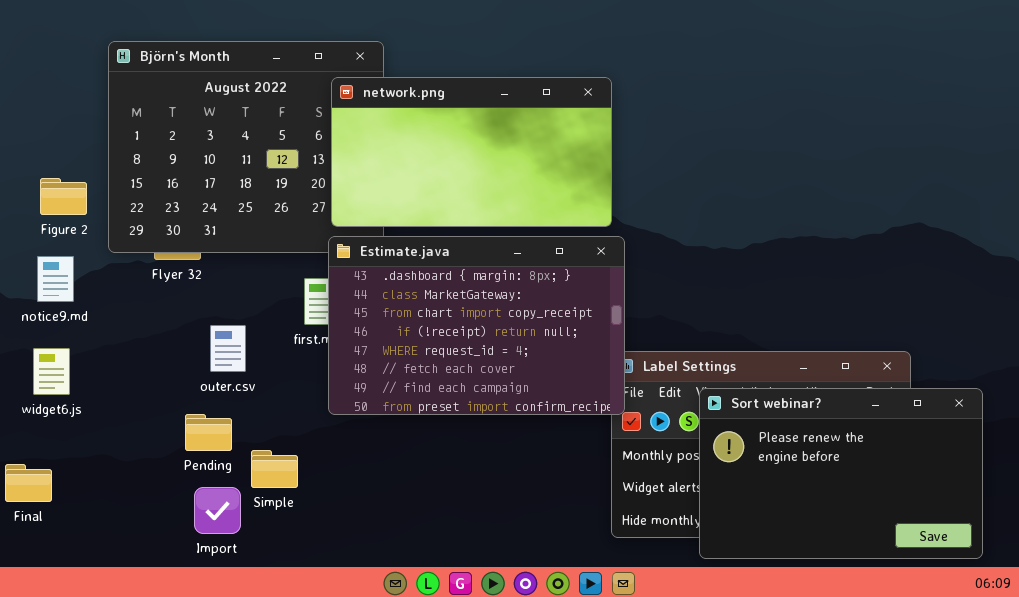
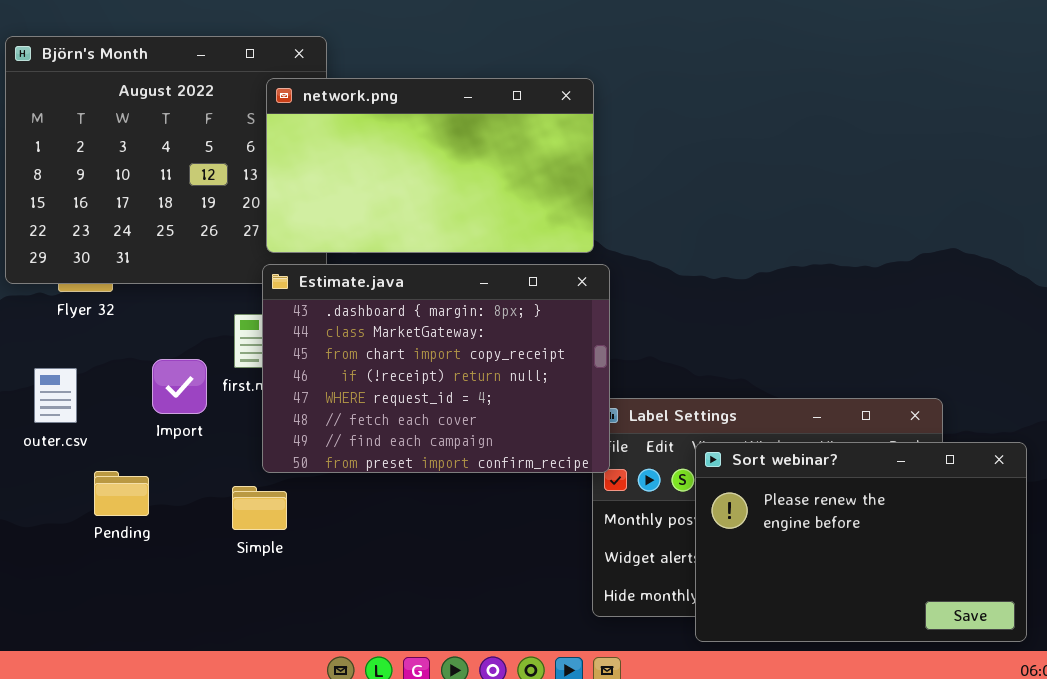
outer.csv: [210,325,246,372] -> [34,368,77,423], moved
Simple: [251,450,298,488] -> [232,486,287,530], moved
Import: [194,487,241,534] -> [152,359,207,414], moved

